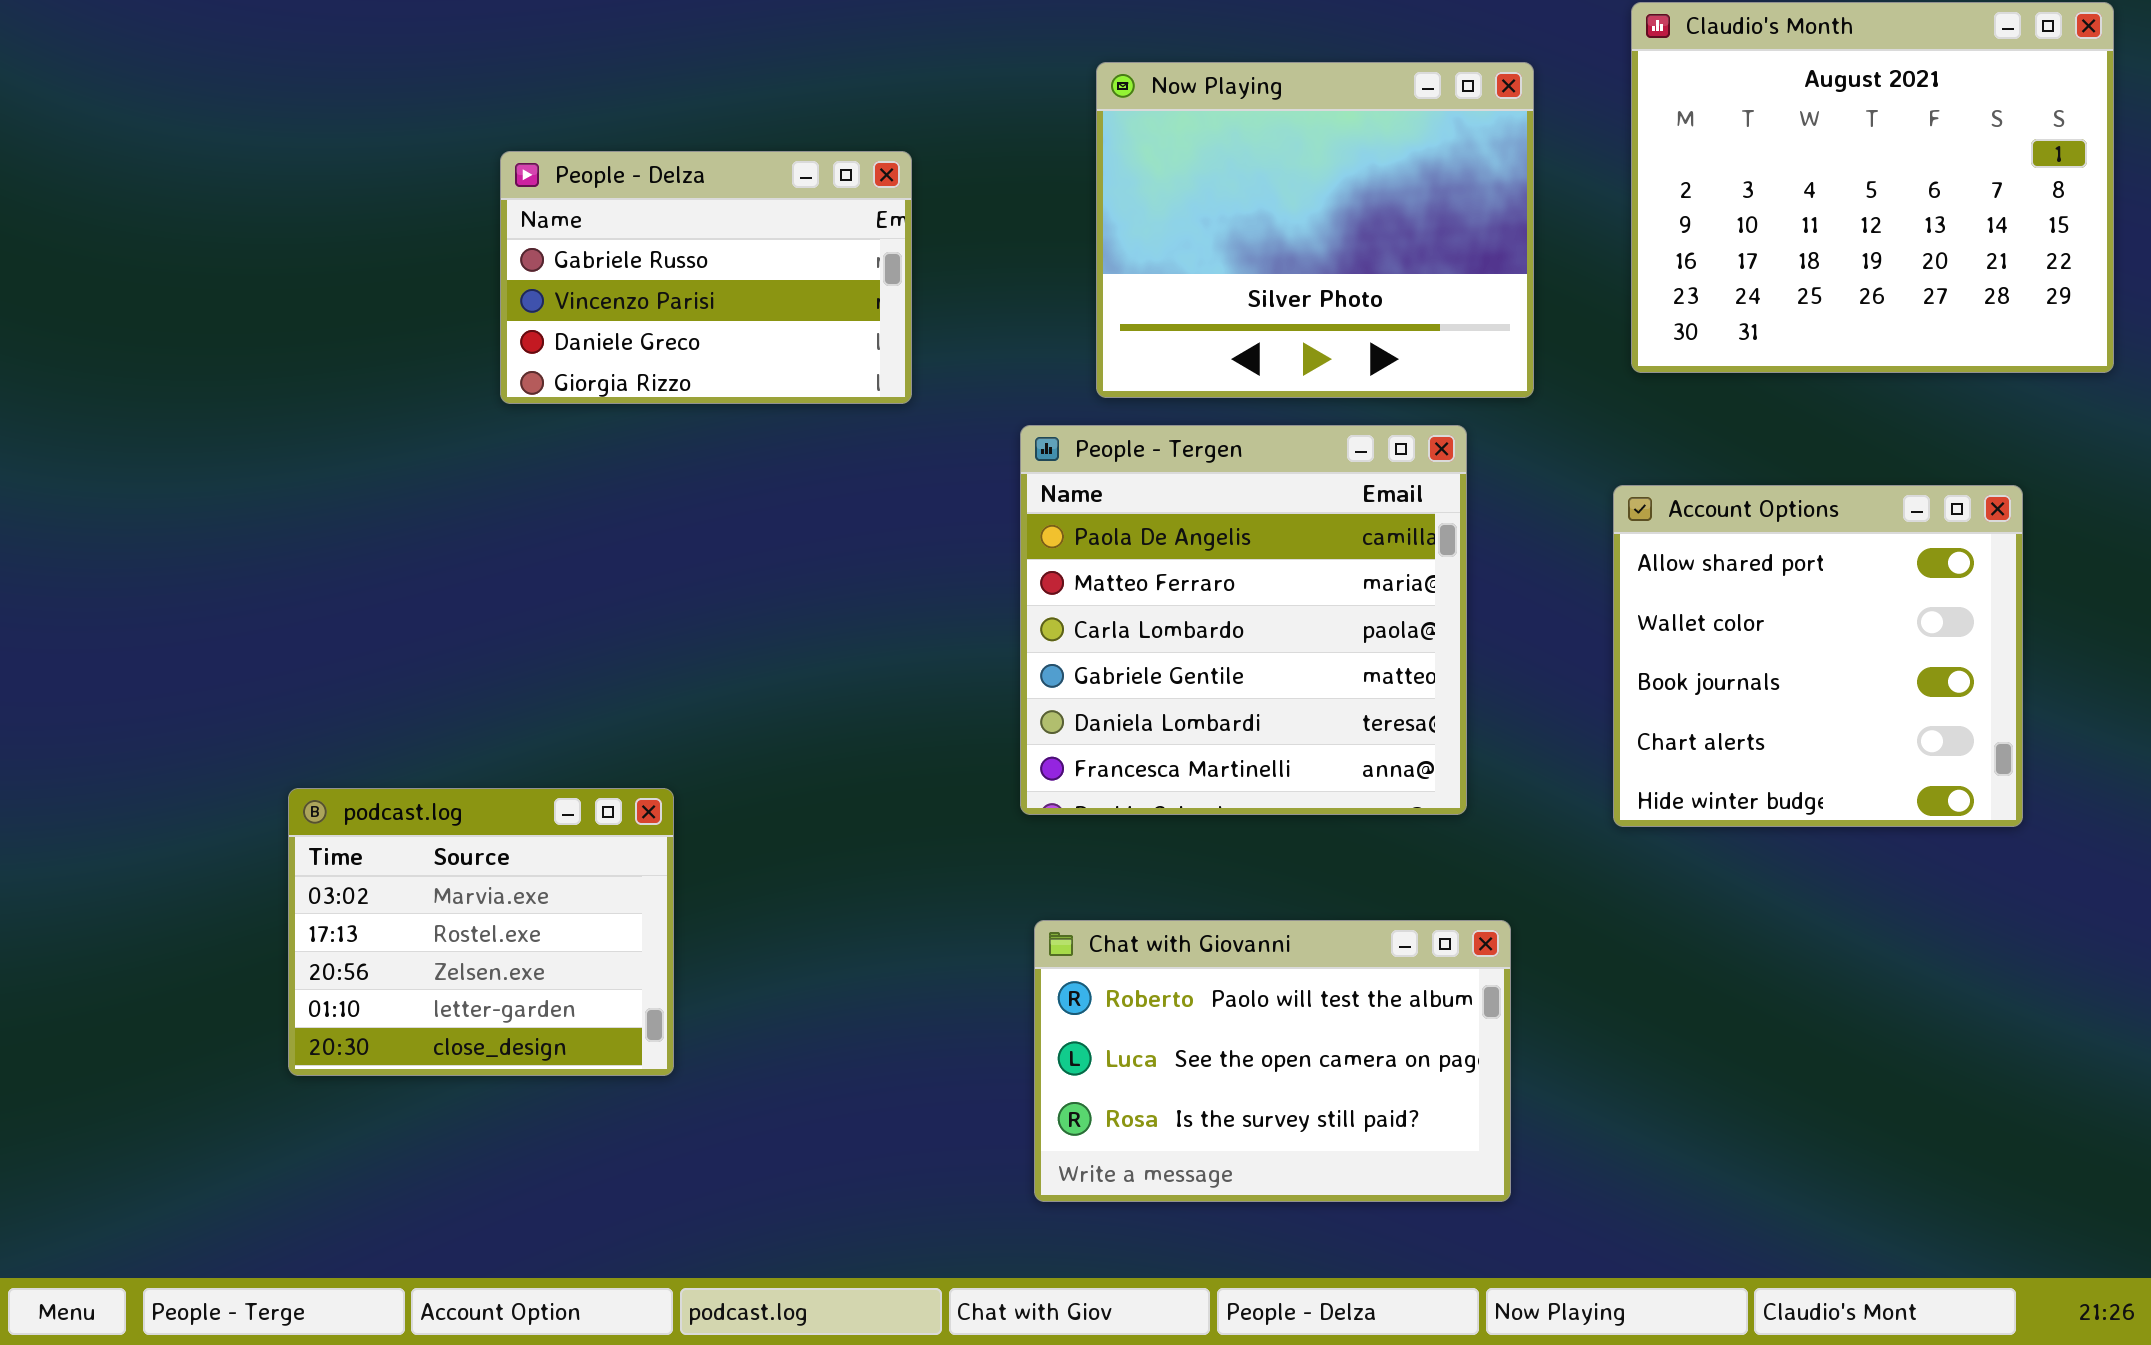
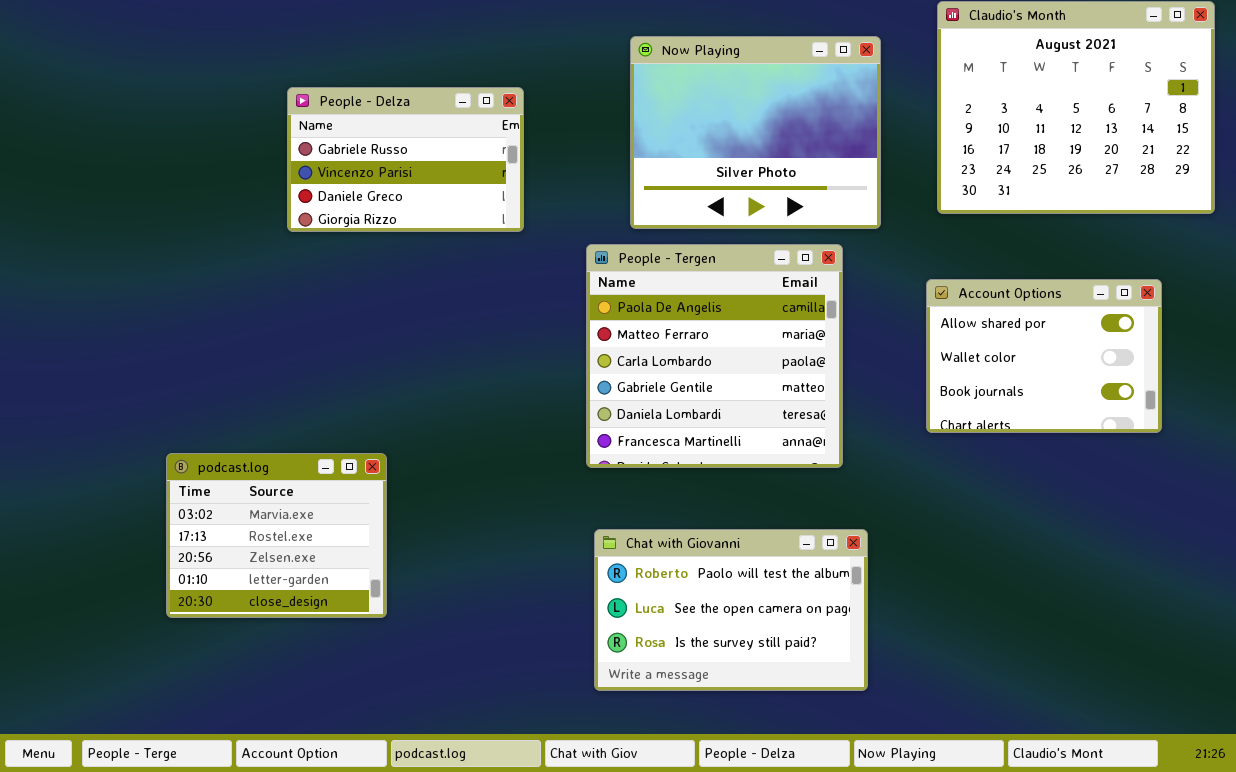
Account Options: [1613,485,2023,827] -> [926,279,1162,433], resized

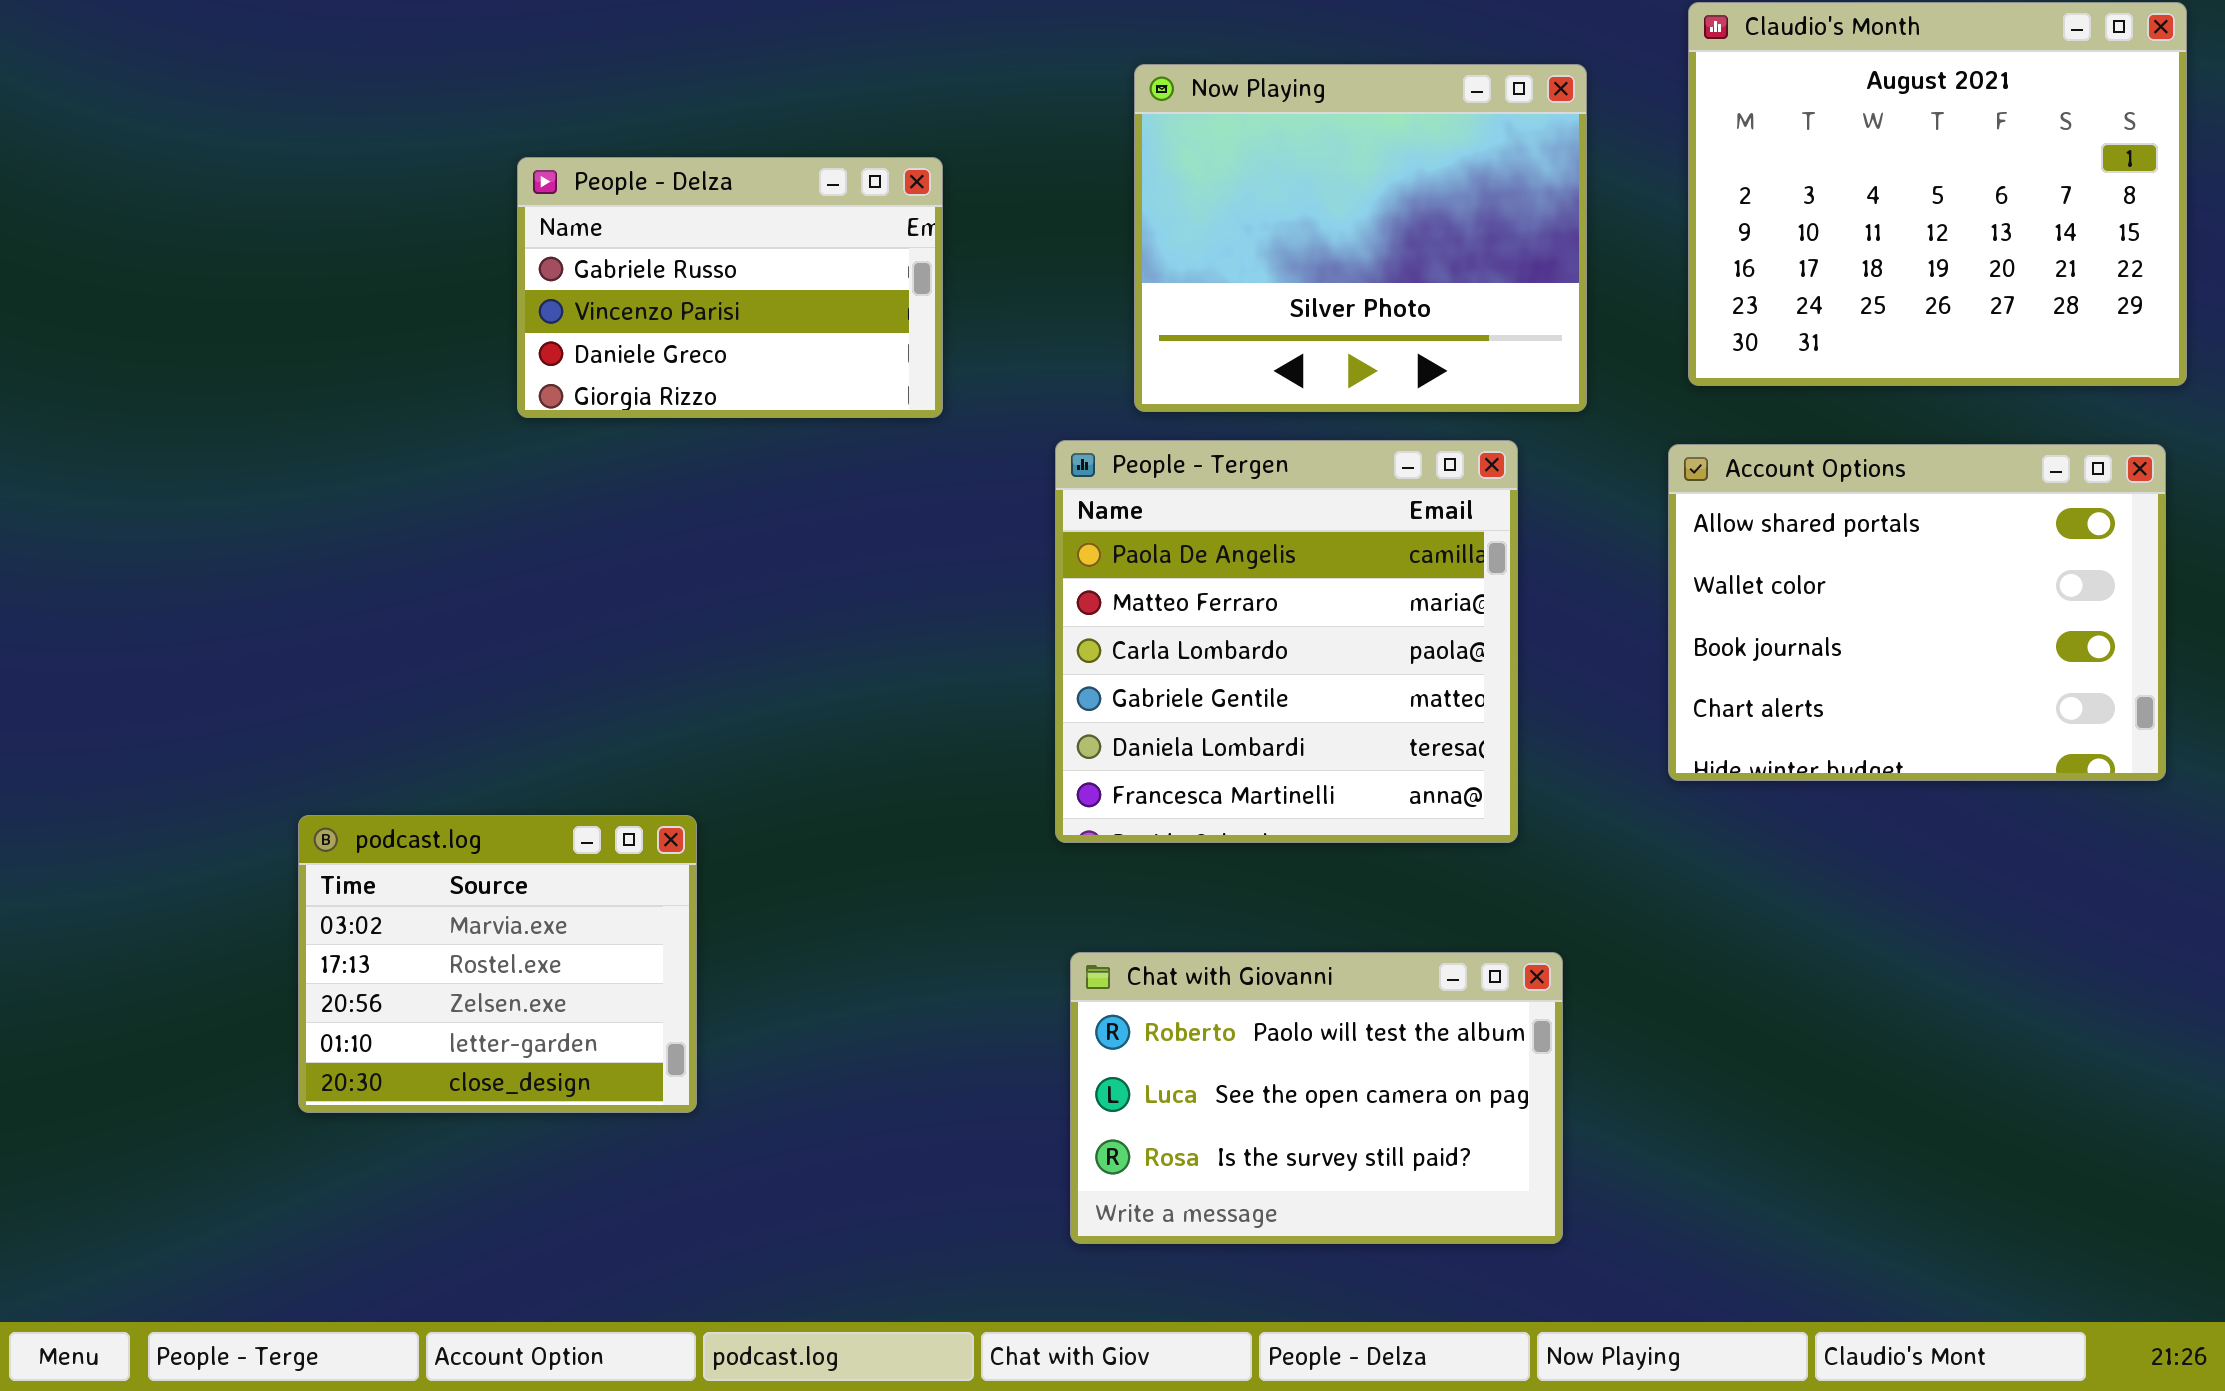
Account Options: [926,279,1162,433] -> [1668,444,2166,781], resized

